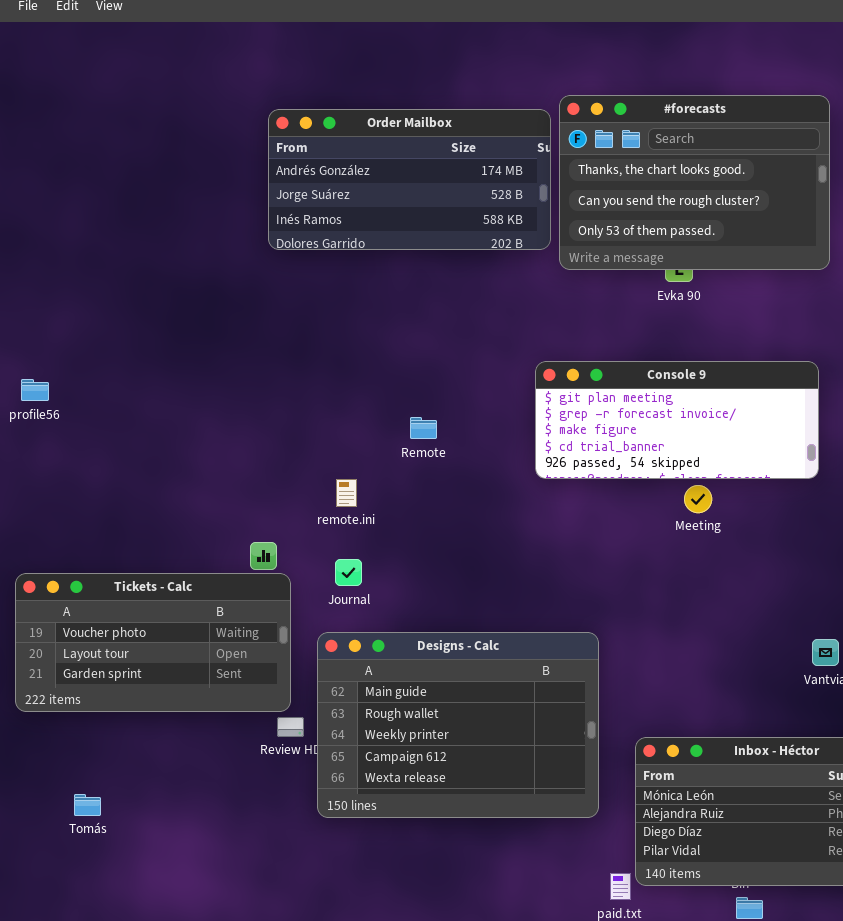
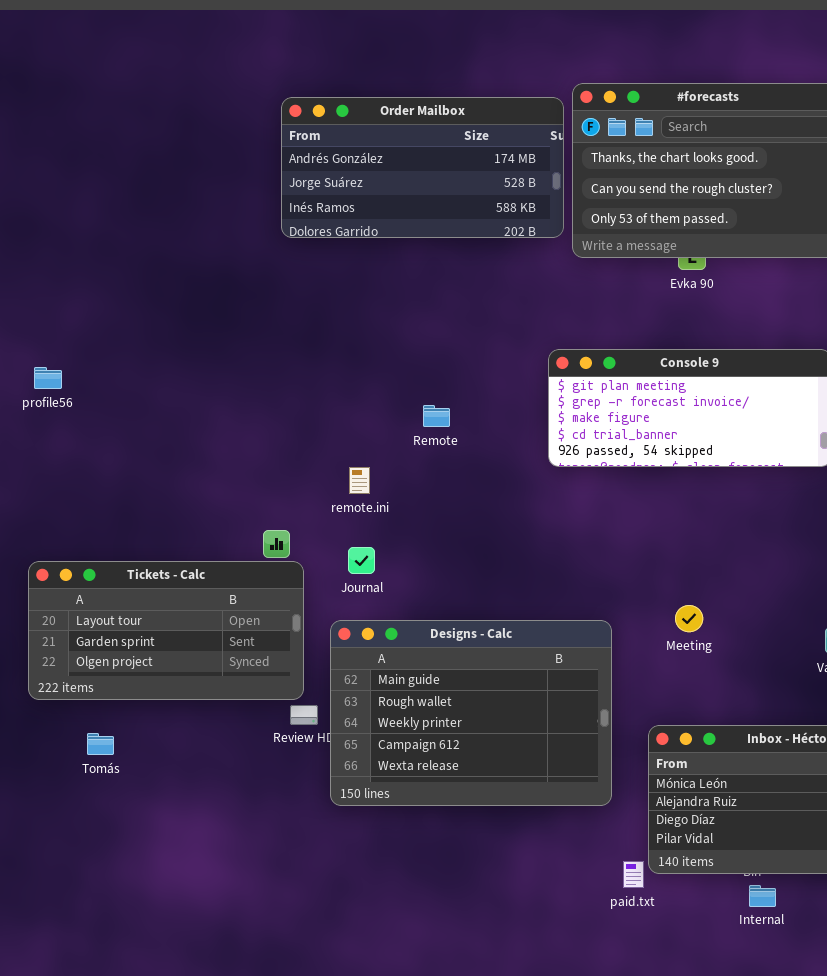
Meeting: [684,485,712,513] -> [675,605,703,632], moved
Tickets - Calc: [15,573,291,712] -> [28,561,304,700], scrolled down 1 row
Tomás: [74,794,101,816] -> [87,733,114,755], moved

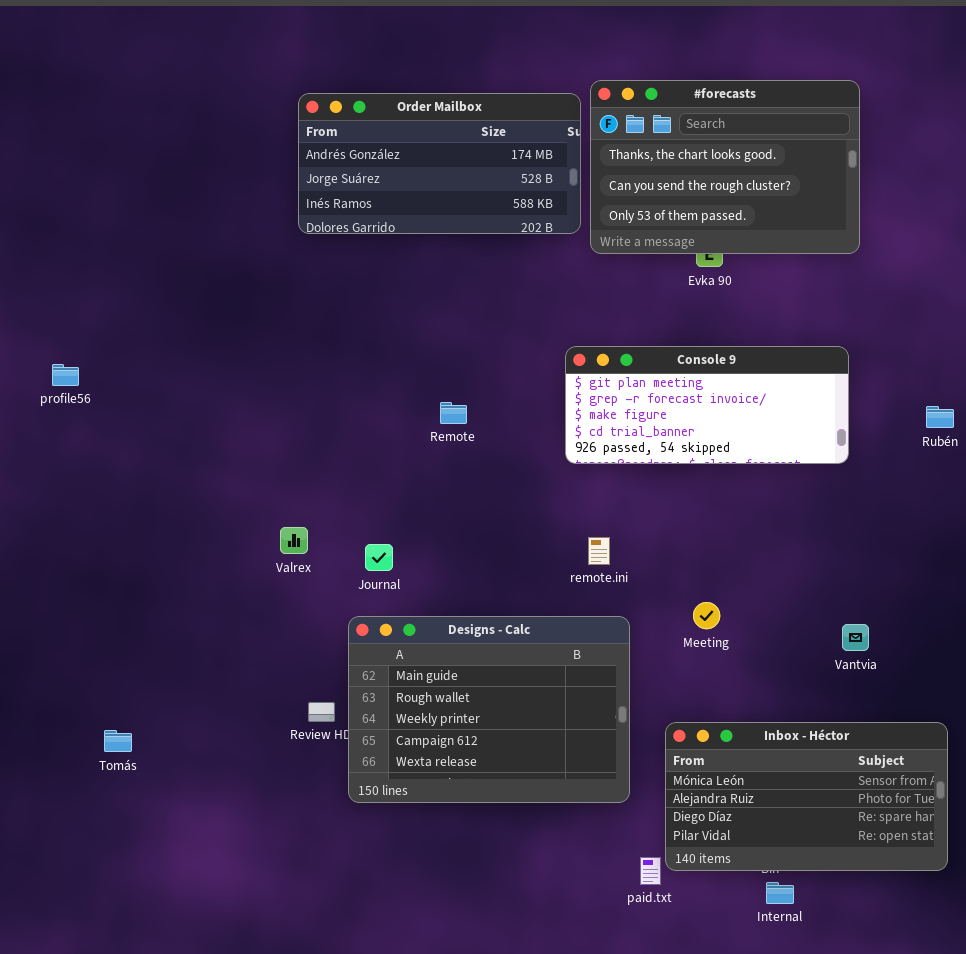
remote.ini: [349,467,370,494] -> [588,537,610,565], moved
Tickets - Calc: [28,561,304,700] -> none, closed

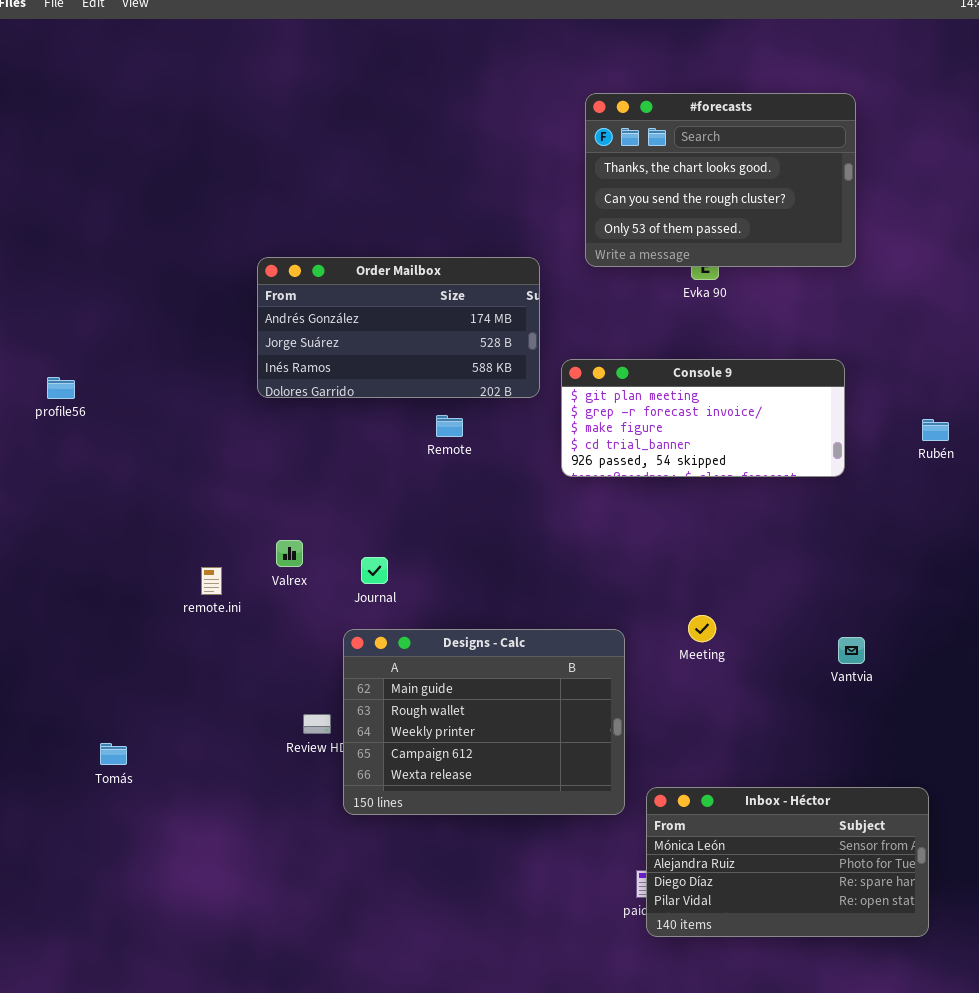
Order Mailbox: [298,93,581,234] -> [257,257,540,398], moved
remote.ini: [588,537,610,565] -> [201,567,222,595], moved
Inbox - Héctor: [665,722,948,871] -> [646,787,929,937], moved

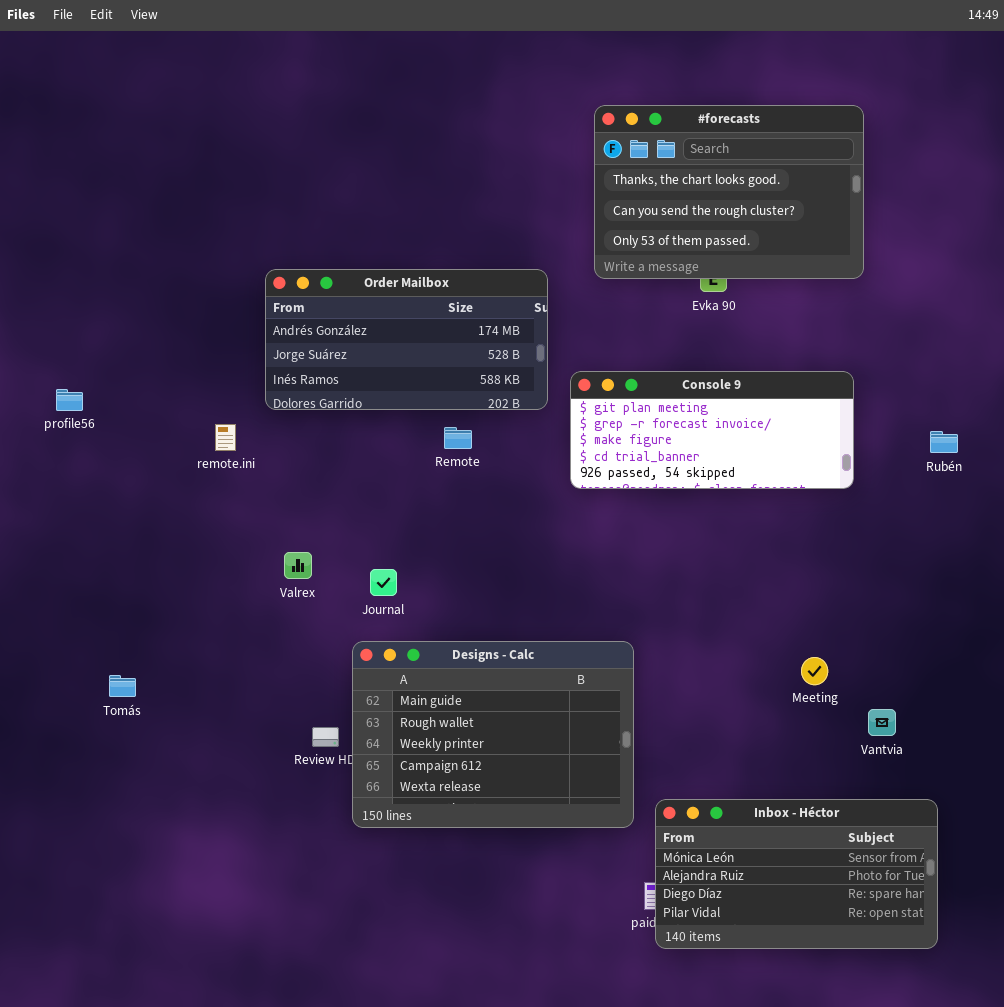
remote.ini: [201,567,222,595] -> [215,424,236,451], moved
Meeting: [688,615,716,642] -> [801,657,828,685], moved
Vantvia: [838,637,865,664] -> [868,709,896,736], moved
Tomás: [100,743,127,765] -> [109,675,136,697], moved

